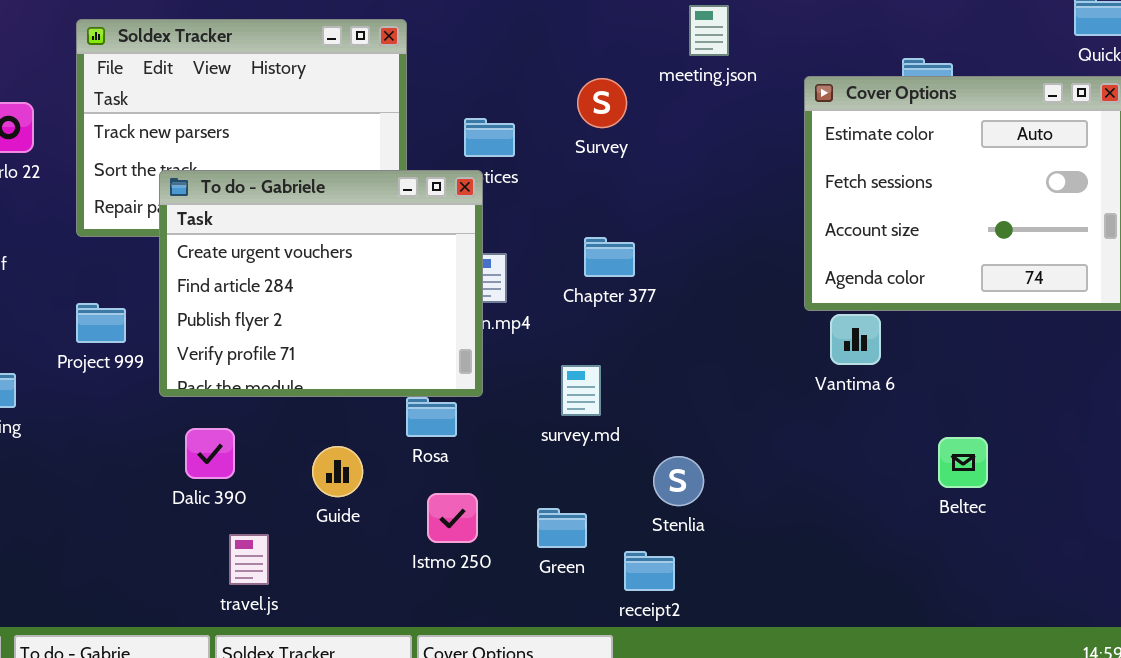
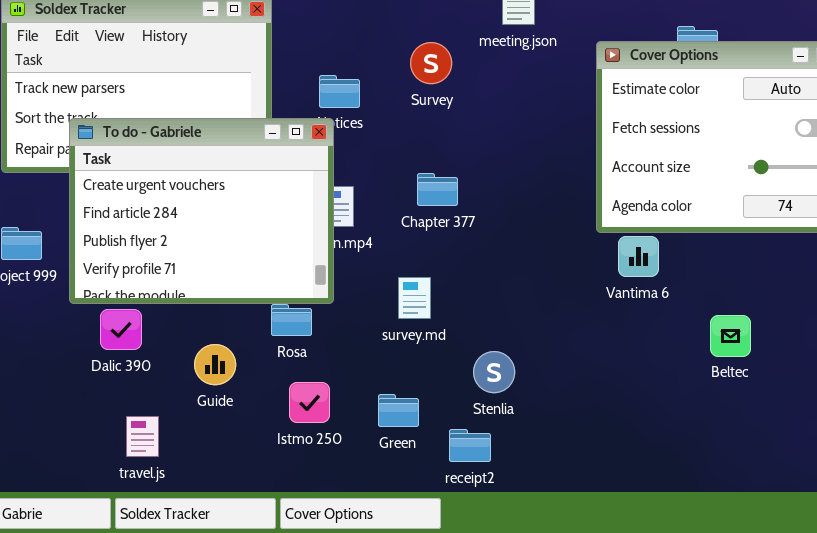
Dalic 390: [185,428,235,479] -> [100,309,142,350], moved
Beltec: [938,437,988,488] -> [710,315,751,357], moved

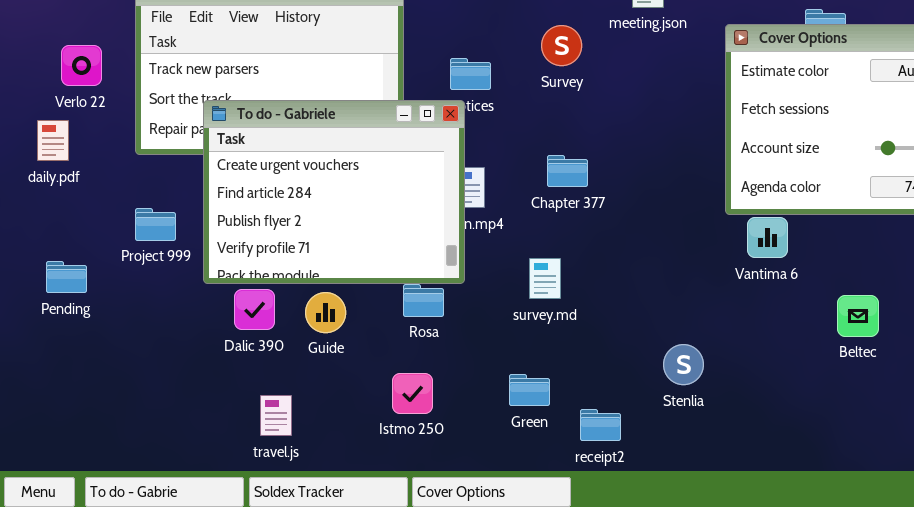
Guide: [194,344,236,385] -> [305,292,346,333], moved
Stenlia: [473,351,515,393] -> [663,344,704,385], moved
Istmo 250: [289,382,330,423] -> [392,373,433,414], moved

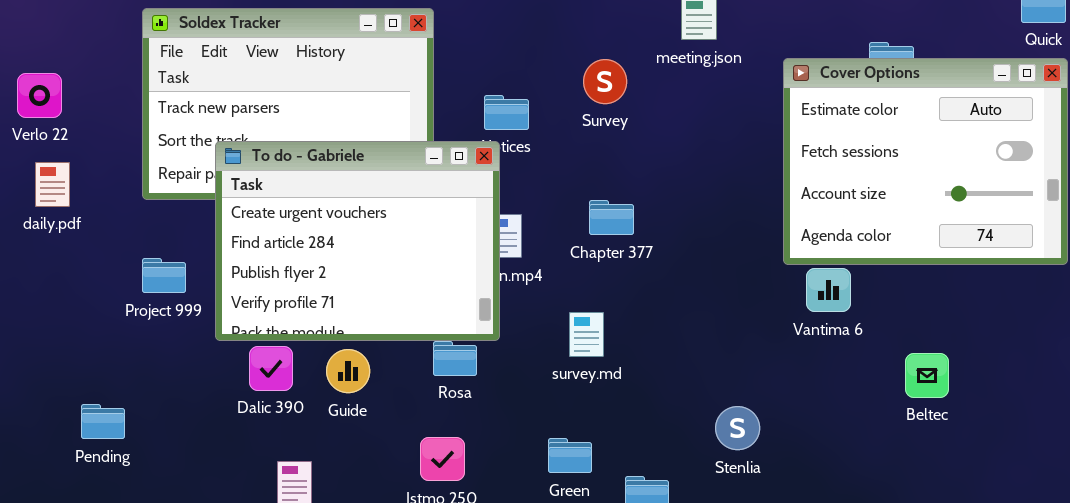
Verlo 22: [61,45,102,86] -> [17,73,62,118], moved
Pending: [46,261,87,293] -> [81,404,125,439], moved

